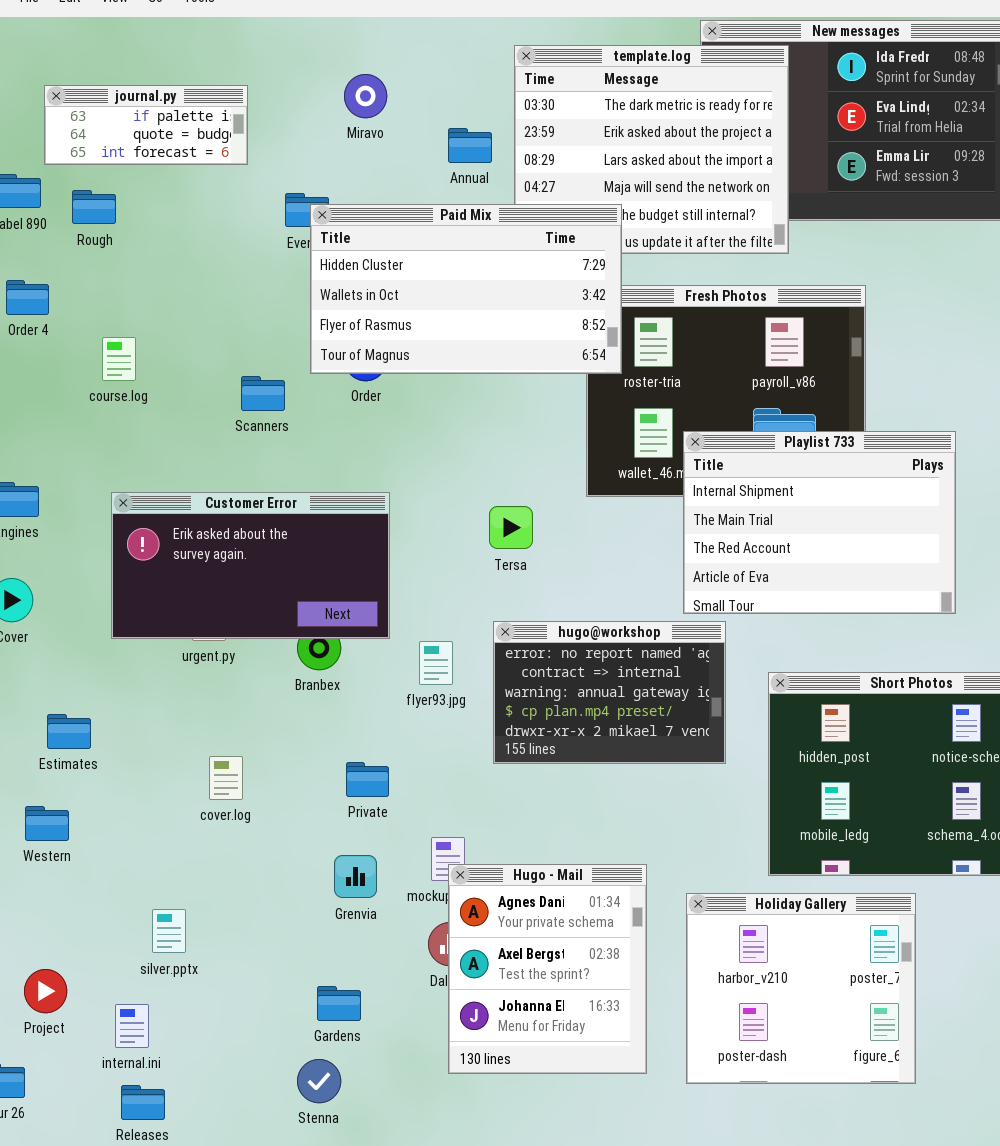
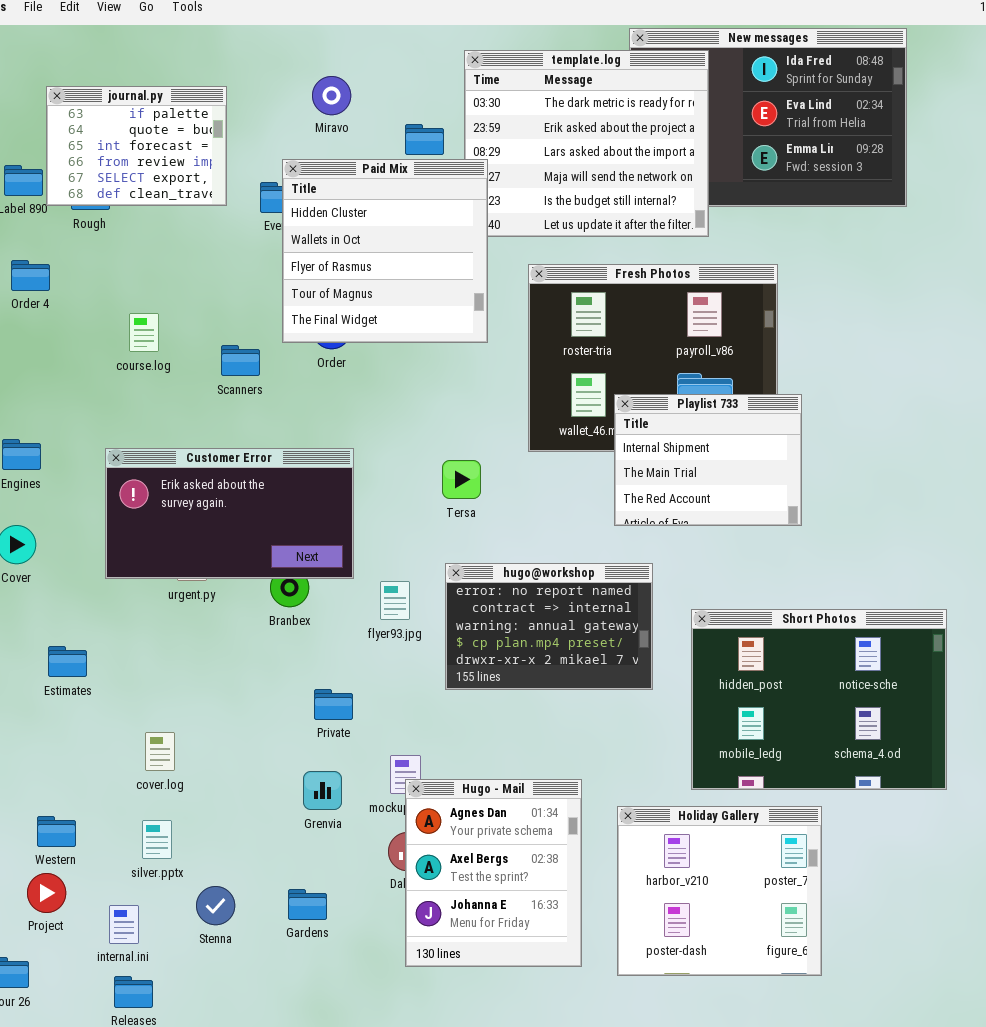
journal.py: [44,85,248,165] -> [46,86,227,206], resized
Paid Mix: [310,204,622,374] -> [282,159,488,343], resized
course.log: [102,337,136,381] -> [129,313,159,352], moved
Playlist 733: [683,431,956,614] -> [614,394,802,526], resized
cover.log: [209,756,243,800] -> [145,732,175,771], moved
Western: [25,806,69,841] -> [37,816,76,847], moved
Stenna: [297,1059,341,1103] -> [196,886,235,925], moved

